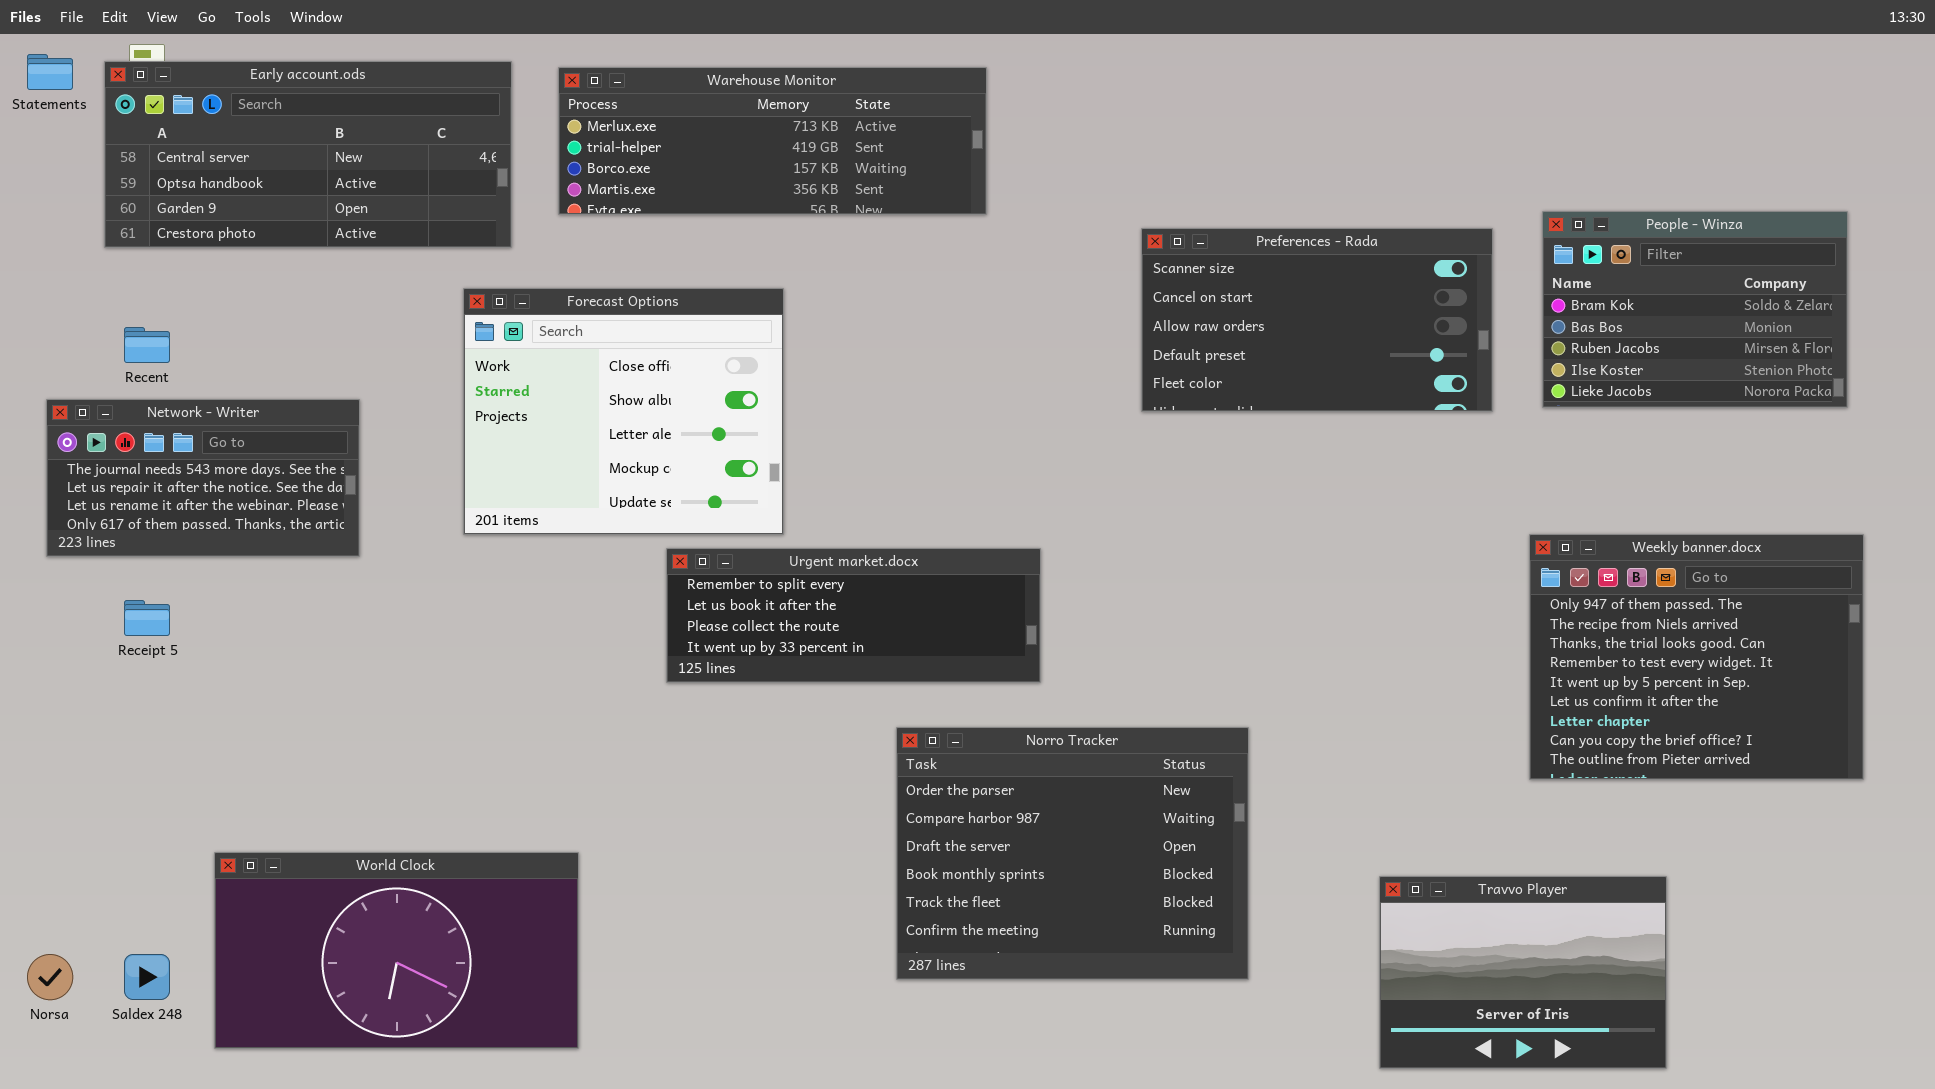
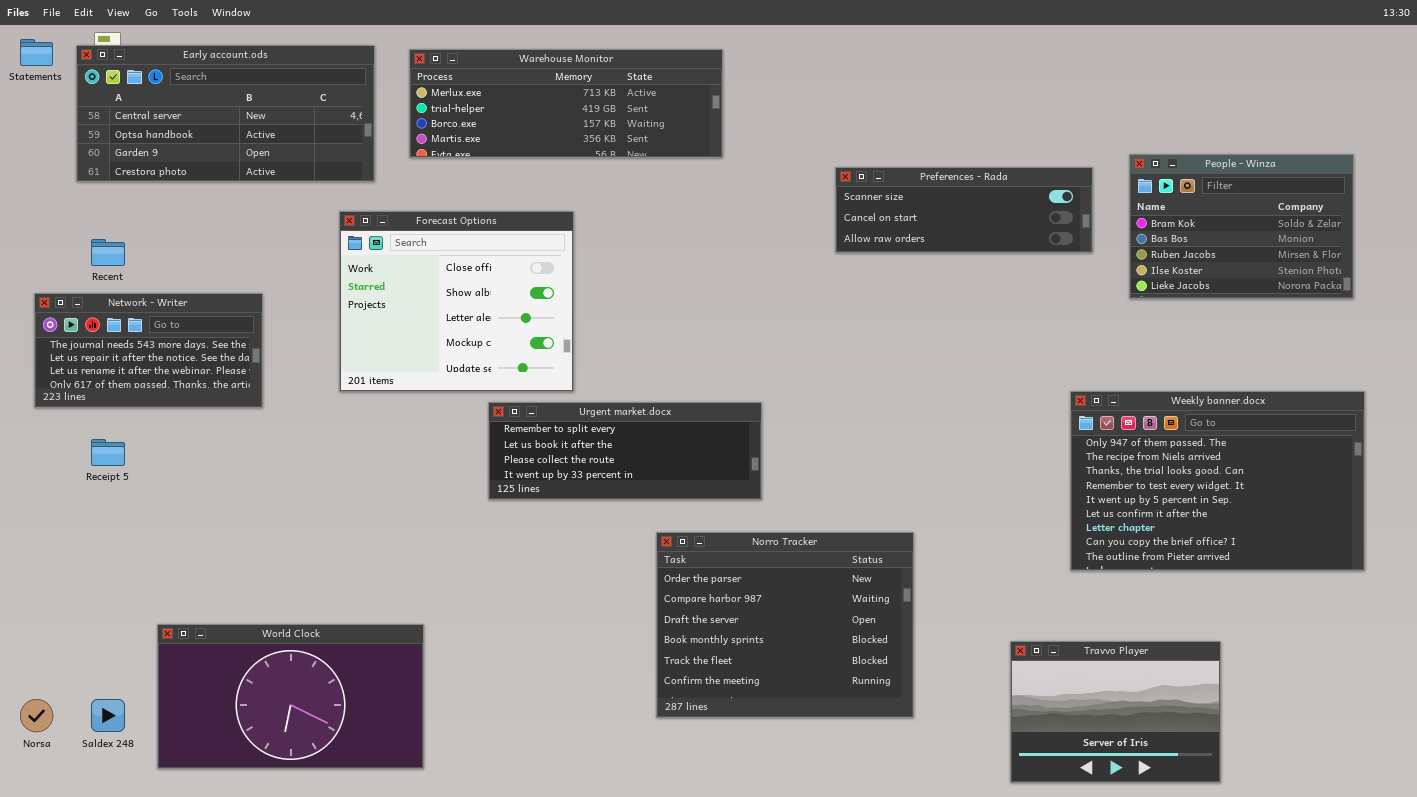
Preferences - Rada: [1141,228,1493,412] -> [835,167,1093,253], resized
Weekly banner.docx: [1529,534,1864,780] -> [1070,391,1365,571], resized

